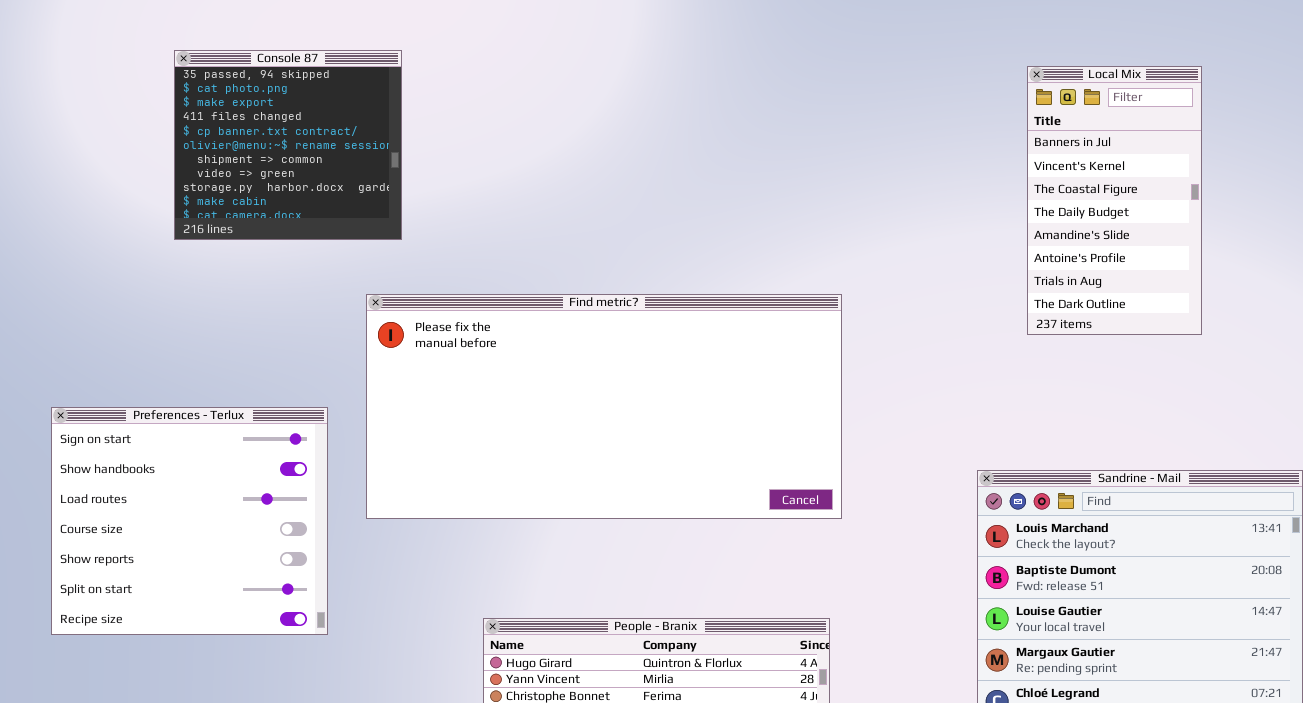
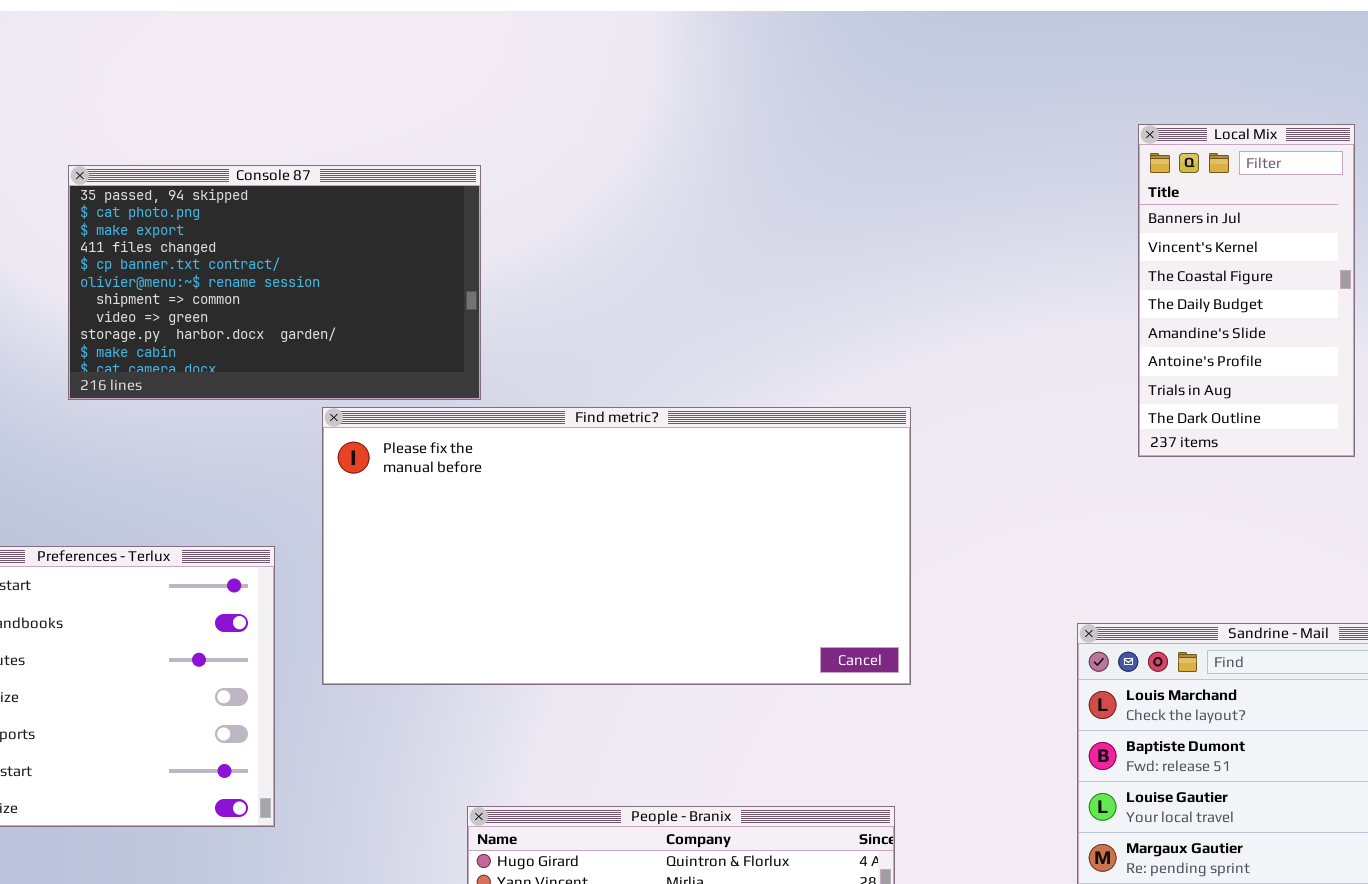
Console 87: [174,50,402,240] -> [68,165,481,400], moved, resized

